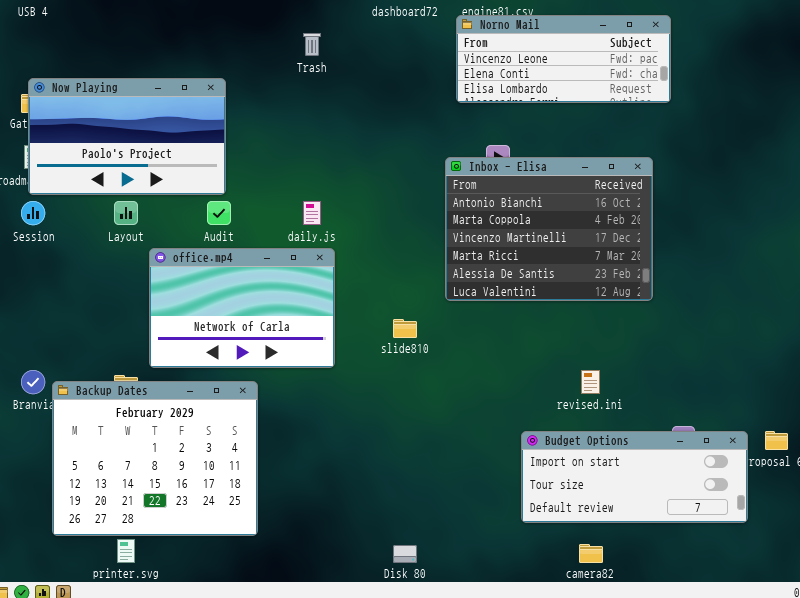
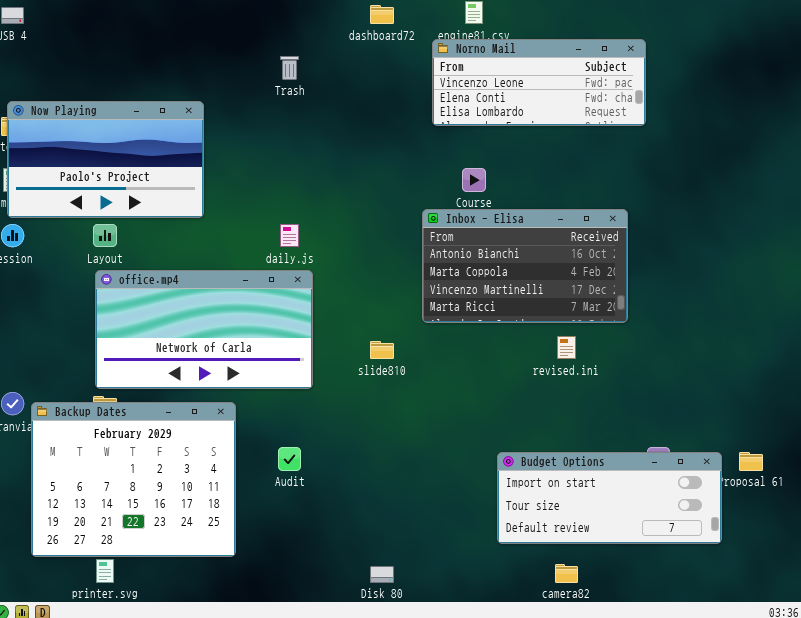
Inbox - Elisa: [445,157,653,301] -> [422,209,628,323], resized
Audit: [207,201,231,225] -> [278,447,301,471], moved
office.mp4: [149,248,335,368] -> [95,270,313,389], resized
revised.ini: [581,370,600,394] -> [557,336,576,359], moved

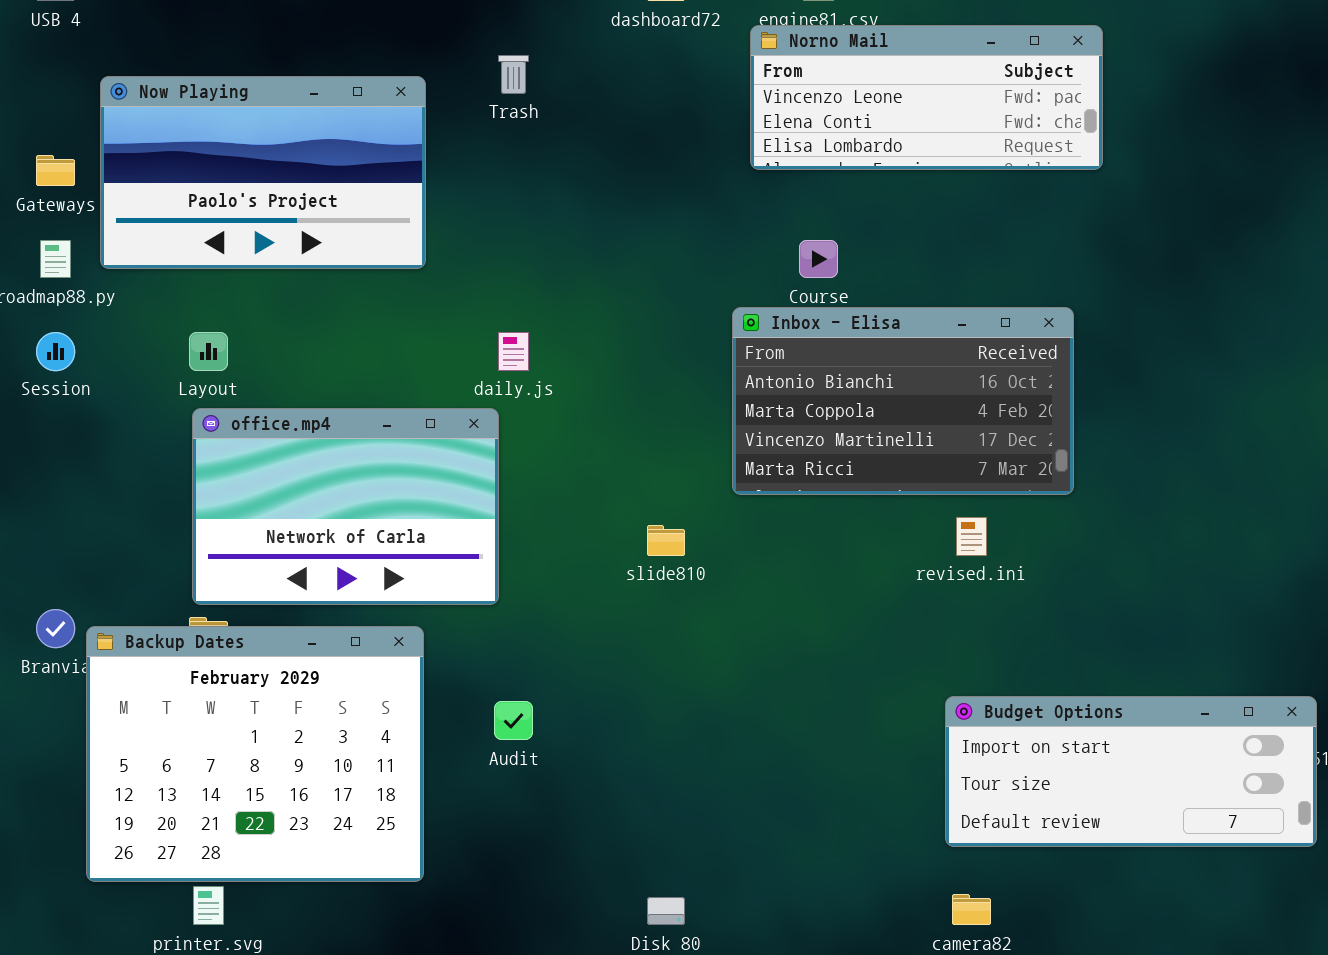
Now Playing: [7,101,204,218] -> [100,76,426,269], moved
office.mp4: [95,270,313,389] -> [192,408,499,605], resized
Budget Options: [497,452,722,544] -> [945,696,1317,847], moved

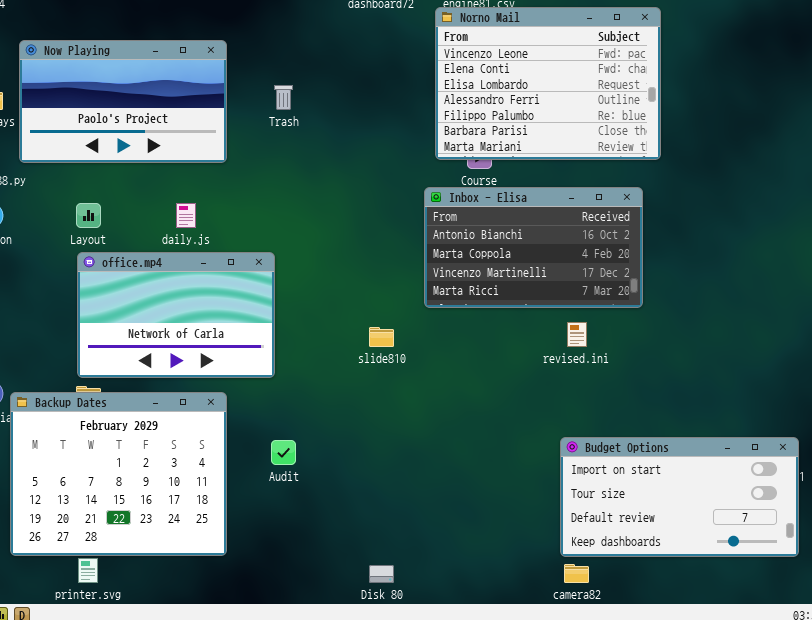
Norno Mail: [750,25,1103,170] -> [435,7,661,160], resized
Trash: [498,55,529,94] -> [274,85,293,110], moved
daily.js: [498,332,529,371] -> [176,203,196,228], moved
Budget Options: [945,696,1317,847] -> [560,437,799,557], resized

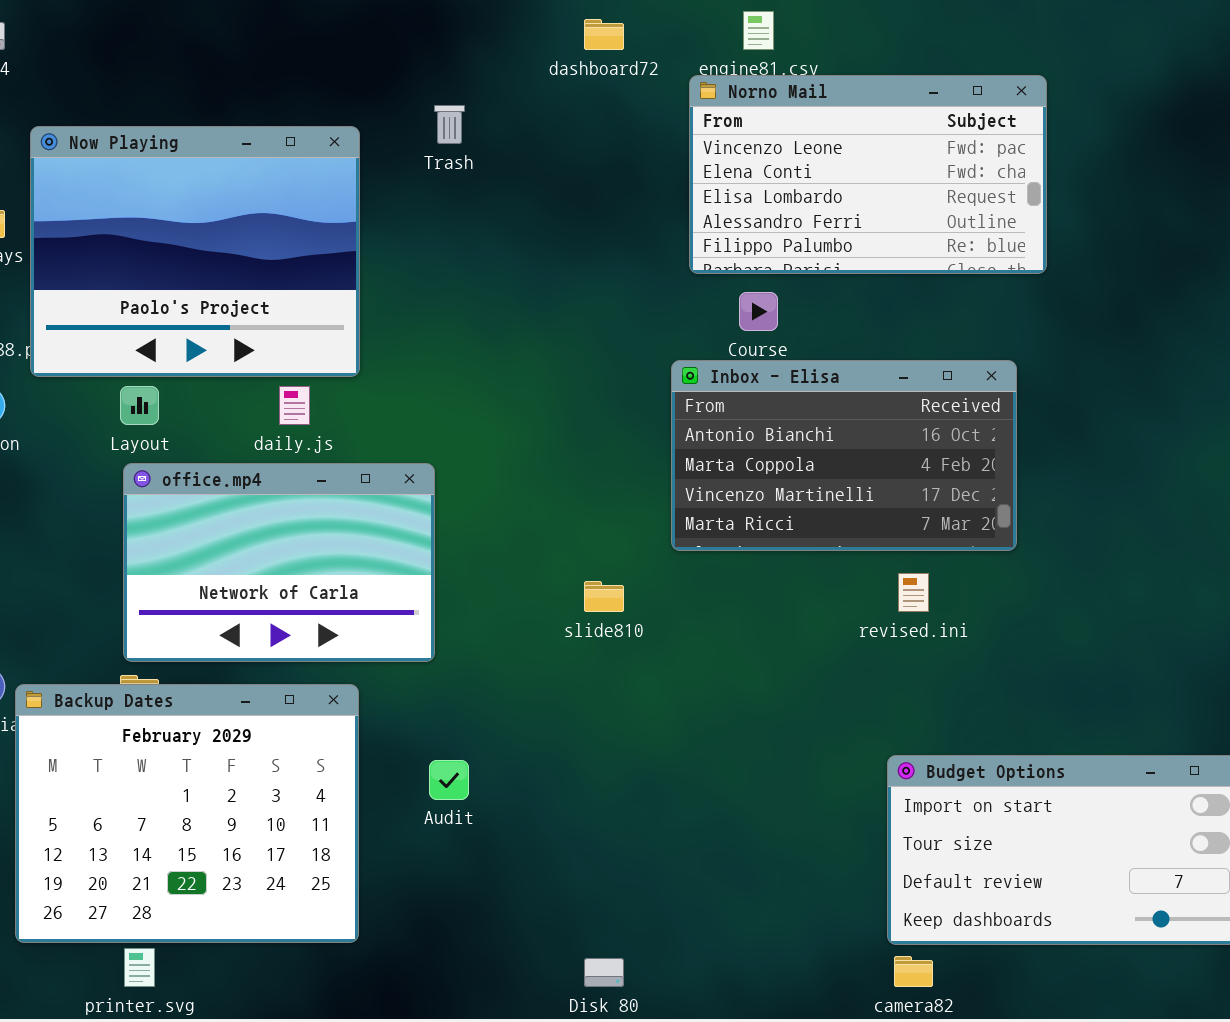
Norno Mail: [435,7,661,160] -> [689,75,1047,274], resized
Now Playing: [19,40,227,163] -> [30,126,360,377], resized
Trash: [274,85,293,110] -> [434,105,465,144], moved

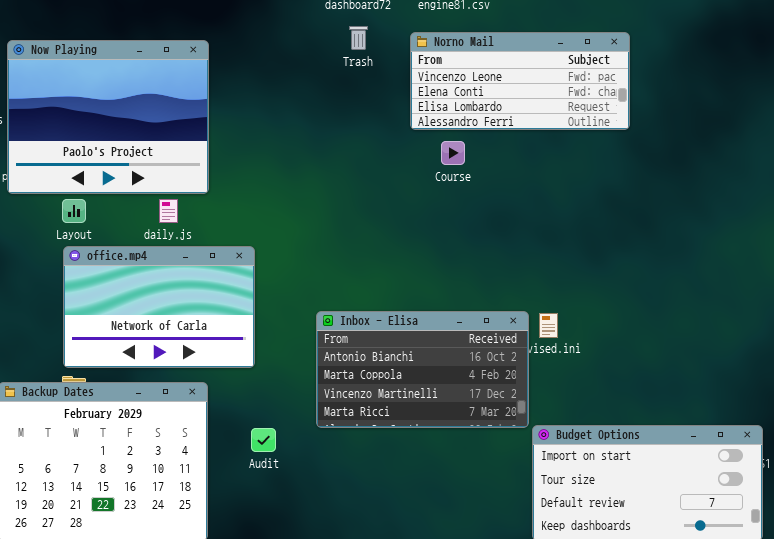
Norno Mail: [689,75,1047,274] -> [410,32,630,130], resized
Trash: [434,105,465,144] -> [349,26,368,50], moved
Inbox - Elisa: [671,360,1017,551] -> [316,311,529,428], moved

